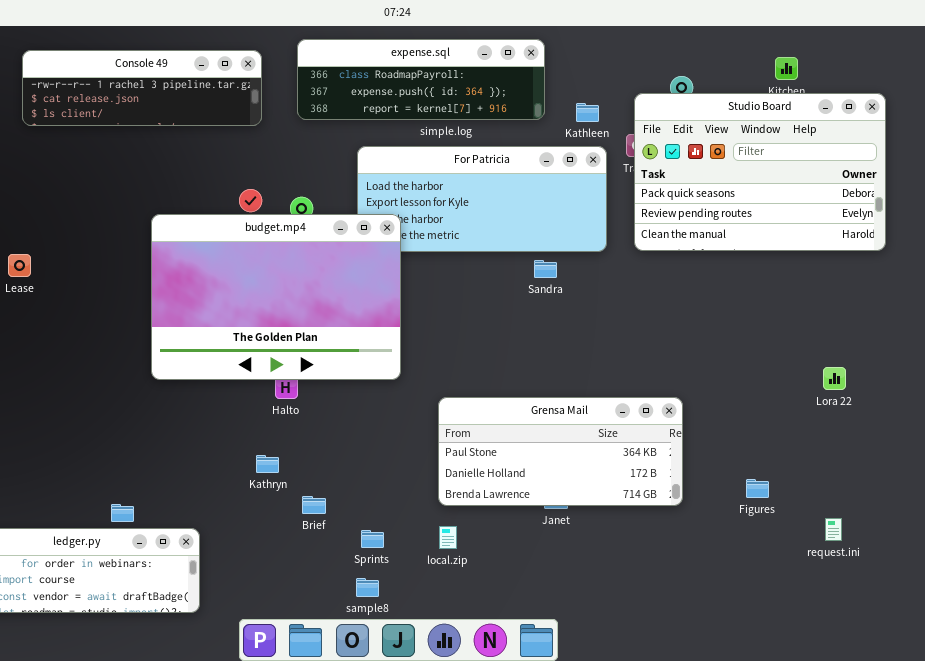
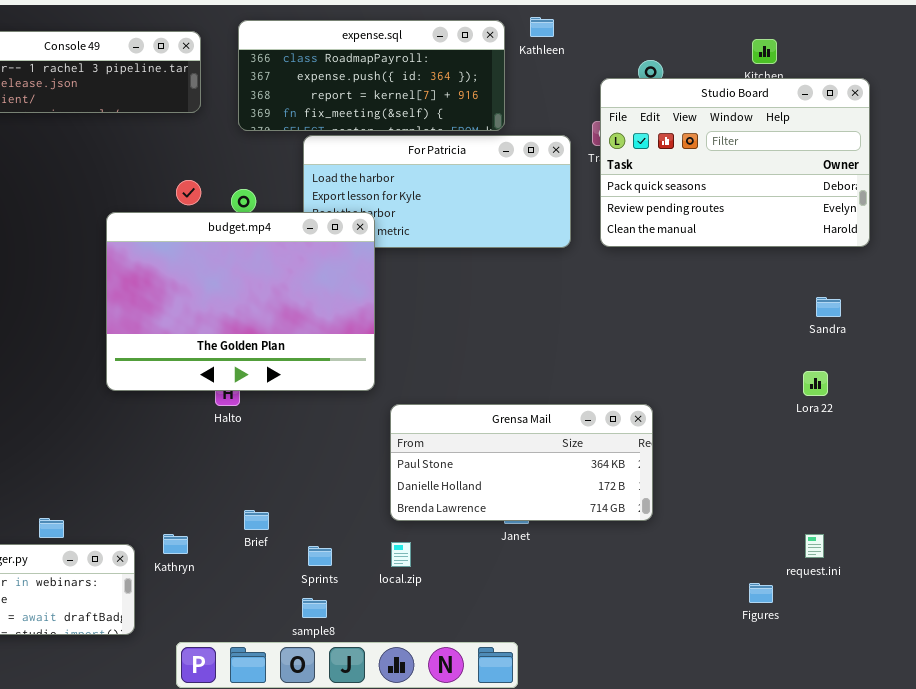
expense.sql: [297,39,545,120] -> [238,20,505,131], resized
Kathleen: [576,103,599,122] -> [530,17,554,37], moved
budget.mp4: [151,214,401,380] -> [106,212,375,391], moved
Sandra: [534,260,557,278] -> [816,297,841,317], moved
Kathryn: [256,455,279,473] -> [163,534,188,554], moved
Figures: [746,479,769,498] -> [749,583,773,603], moved

